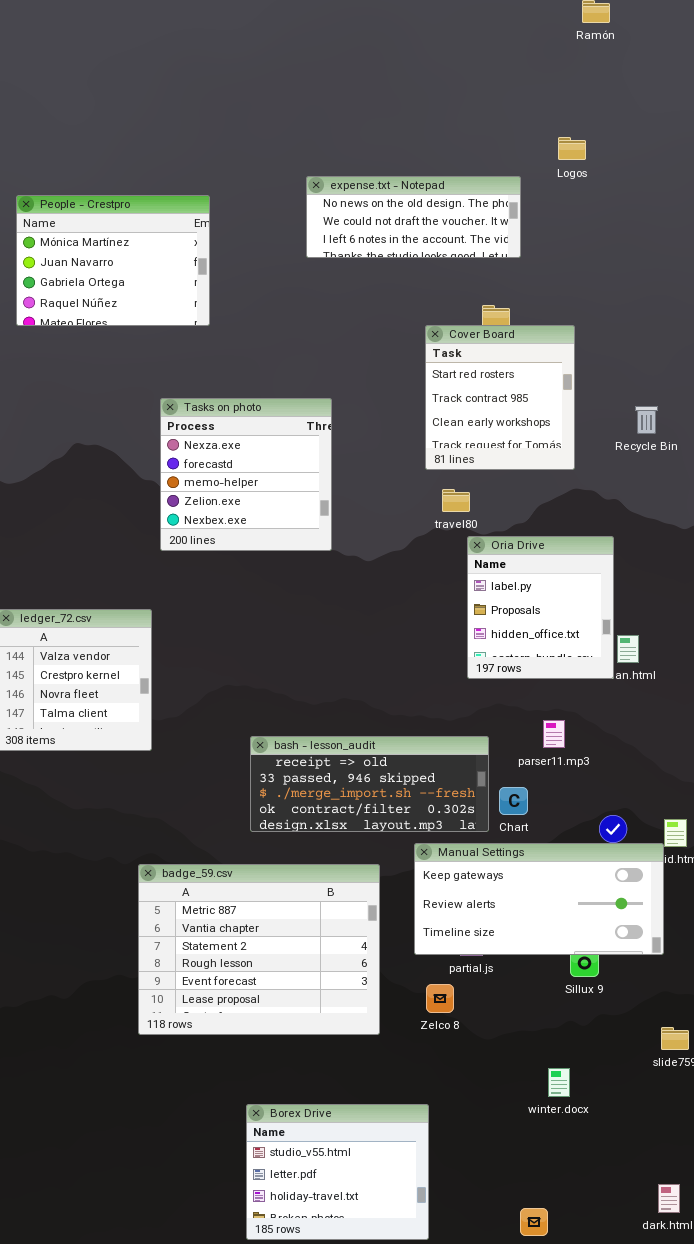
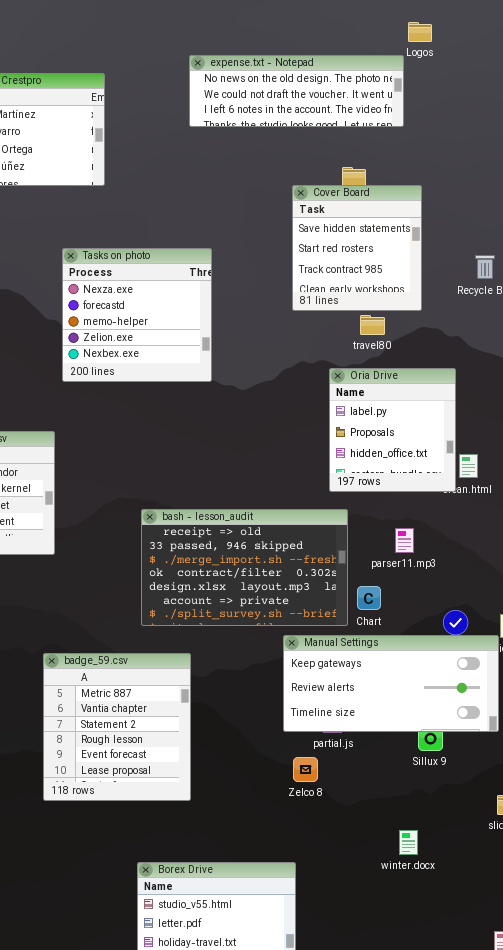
expense.txt - Notepad: [306,176,521,258] -> [189,55,404,127], resized
Cover Board: [425,325,575,470] -> [292,185,422,311], scrolled up 1 row
travel80: [442,489,470,512] -> [360,315,385,335], moved
bash - lesson_audit: [250,736,489,832] -> [141,509,348,626], resized
badge_59.csv: [138,864,380,1035] -> [43,653,191,801], resized

